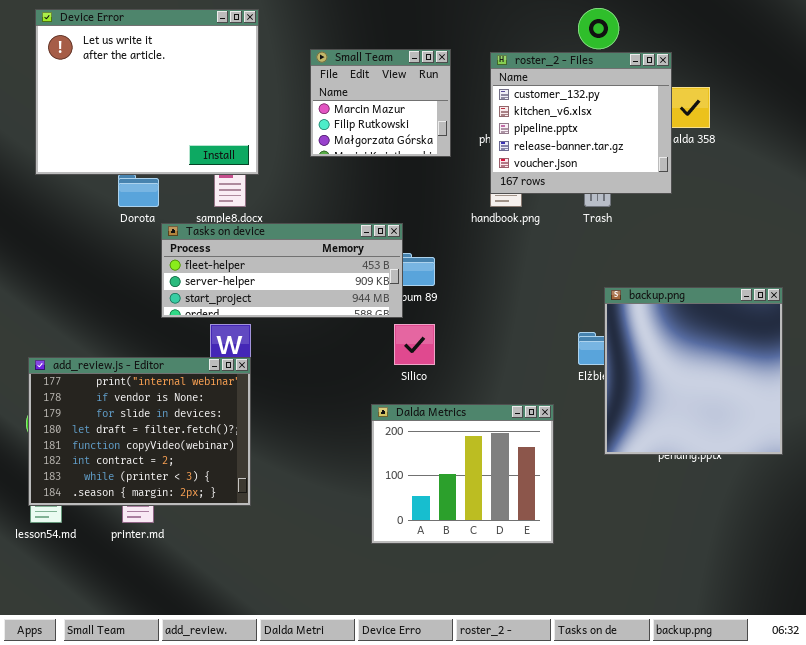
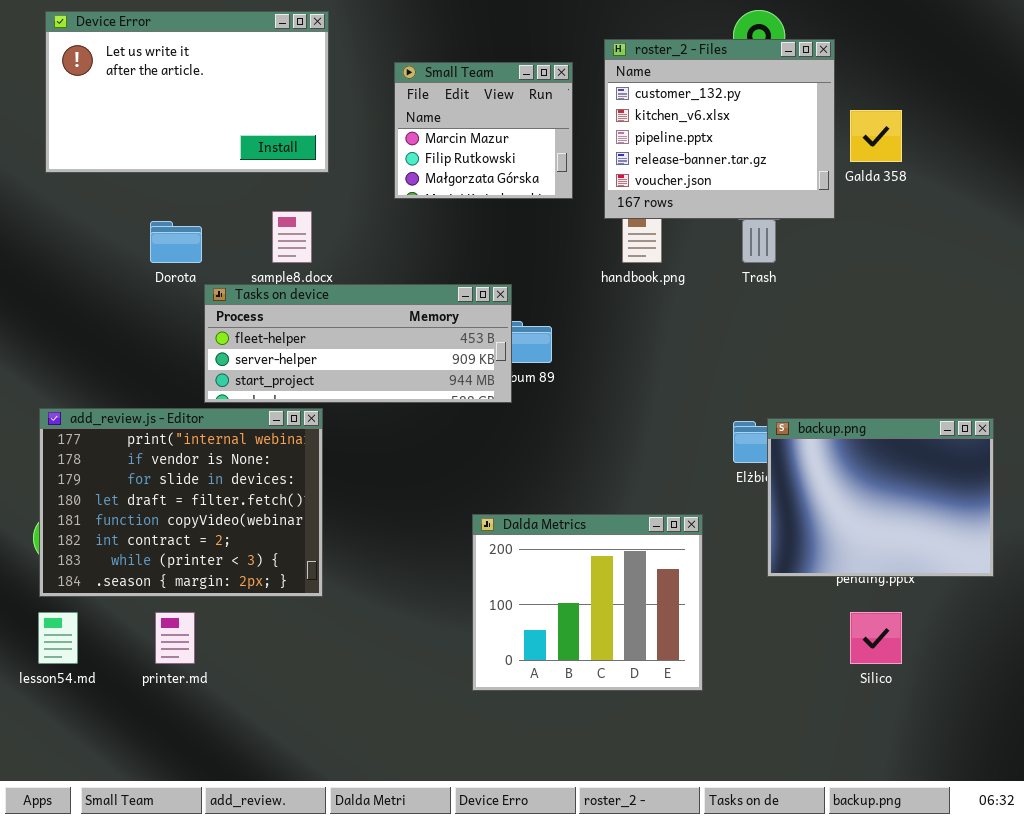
Device Error: [35,9,259,175] -> [45,11,329,173], resized
roster_2 - Files: [490,52,672,194] -> [604,39,835,219], moved
backup.png: [604,287,783,455] -> [767,418,994,577], resized
Silico: [394,324,435,365] -> [850,612,902,664], moved
add_review.js - Editor: [28,357,251,506] -> [39,408,323,597], moved

